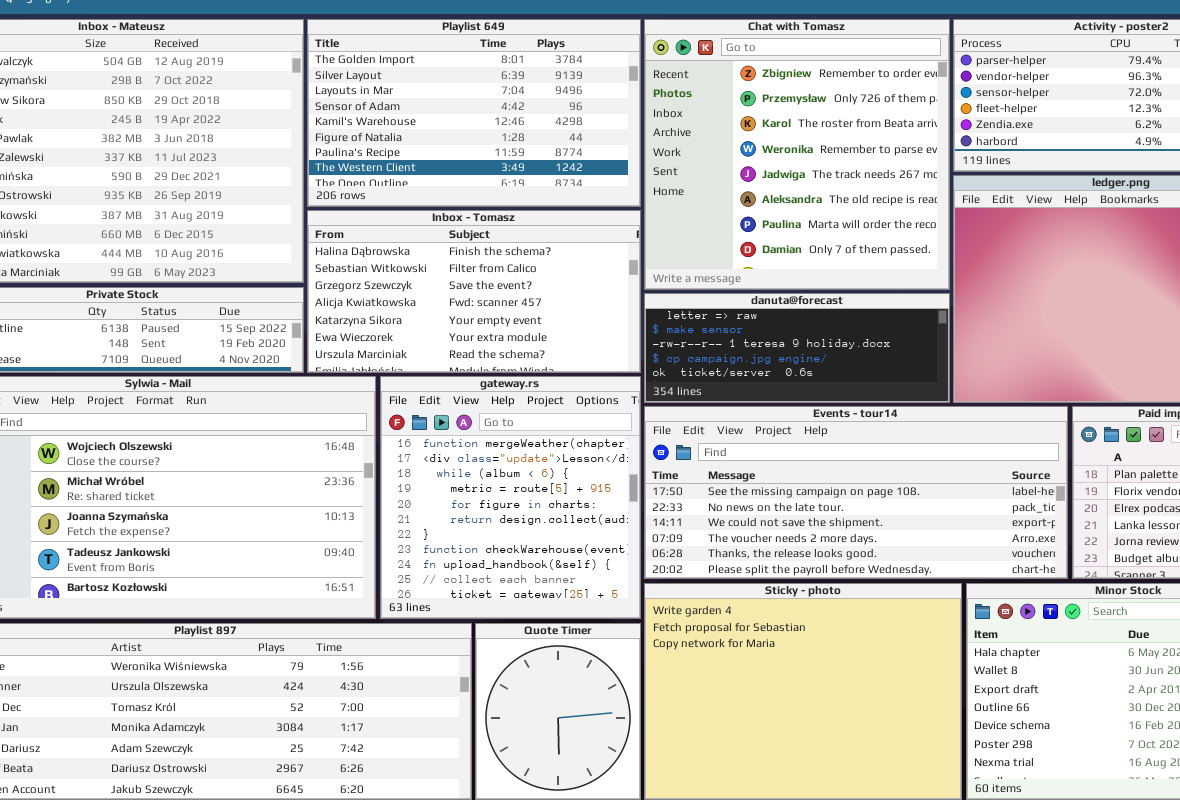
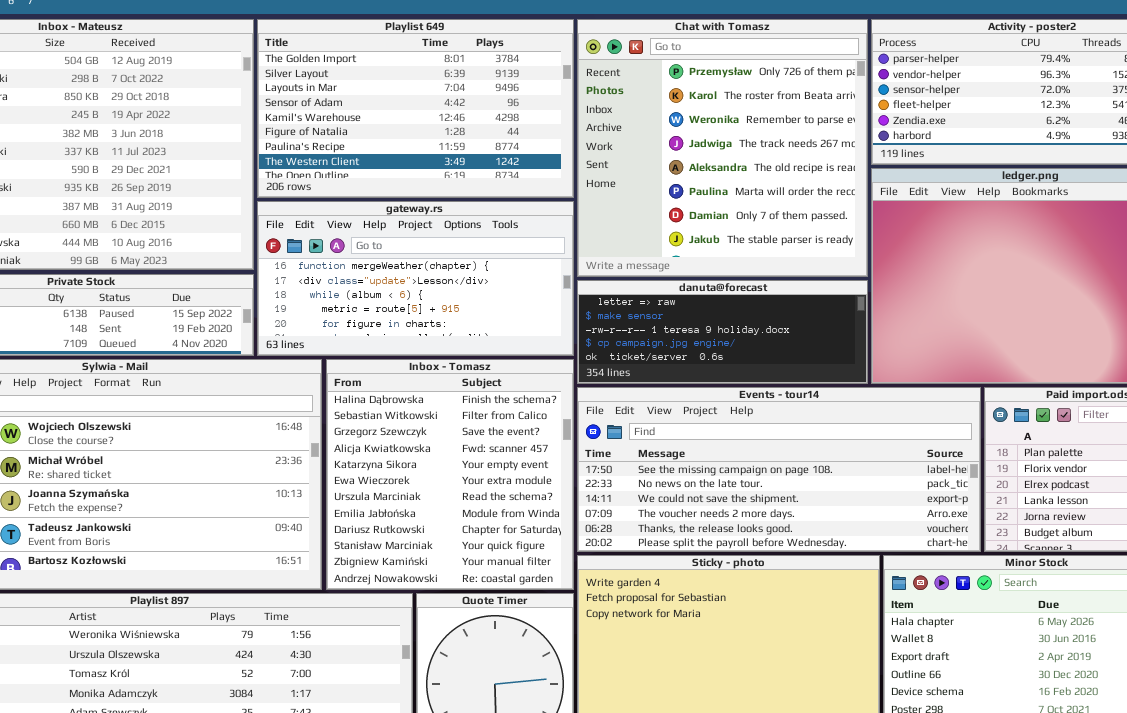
Chat with Tomasz: [644,19,950,290] -> [577,19,868,277], scrolled down 1 row
Inbox - Tomasz: [307,210,641,373] -> [326,359,574,590], moved, resized
gateway.rs: [380,376,641,619] -> [257,201,574,356], moved, resized

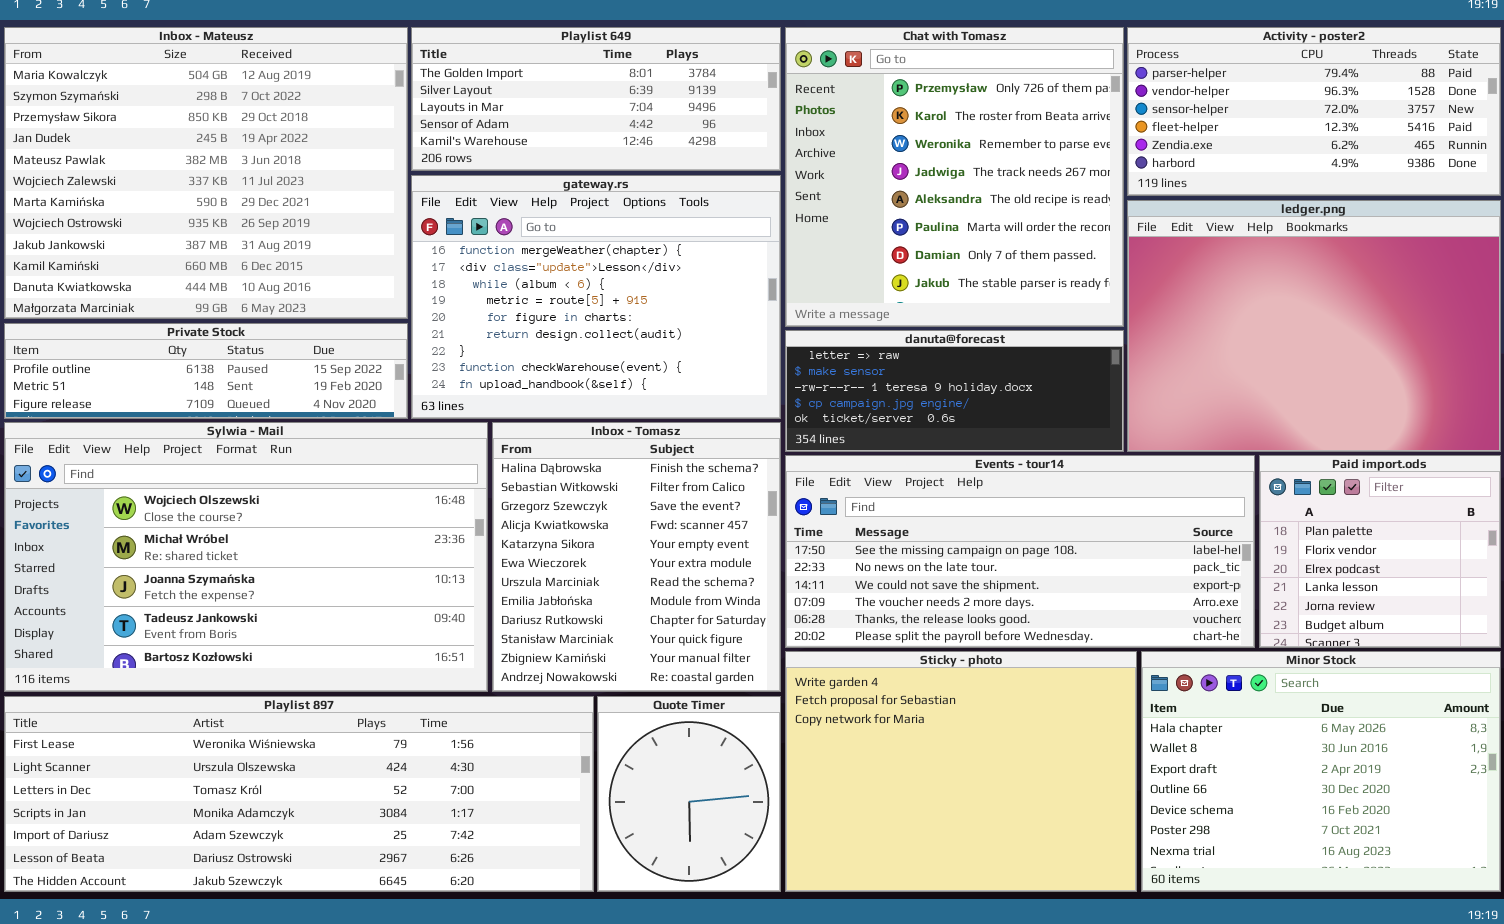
Playlist 649: [257,19,574,198] -> [411,27,781,171], resized
gateway.rs: [257,201,574,356] -> [411,175,781,419], resized

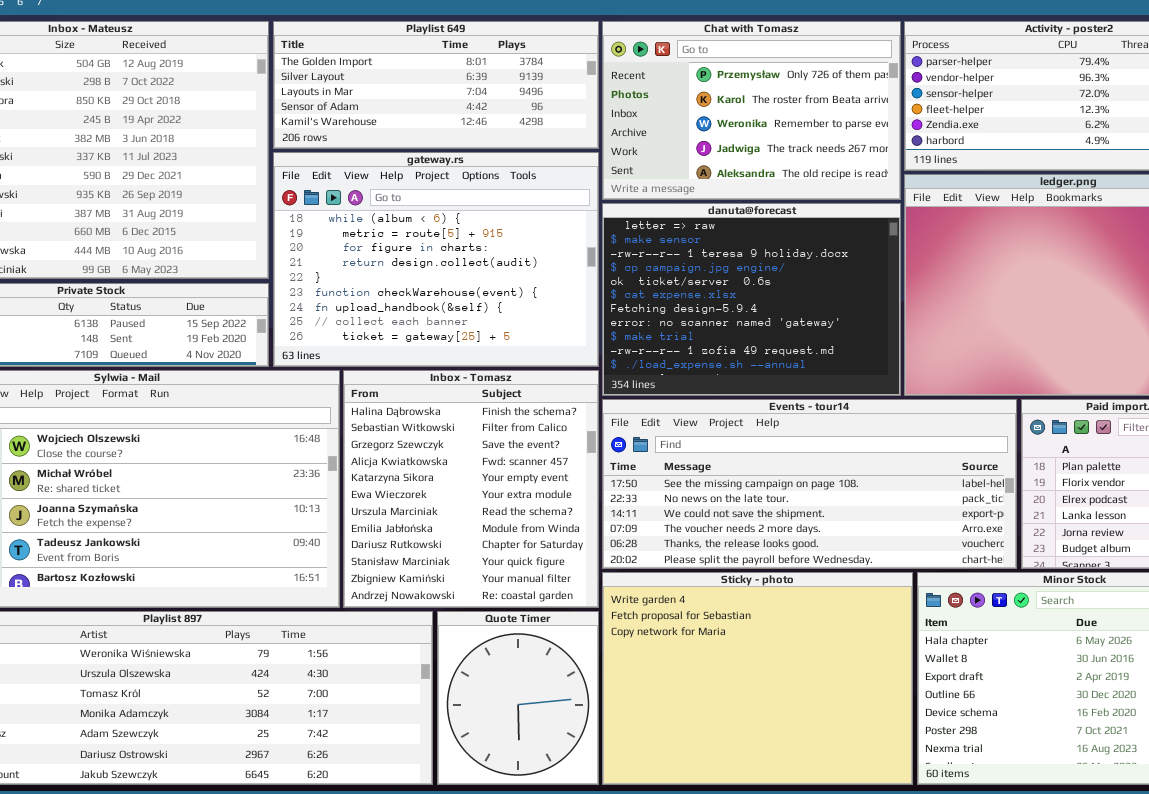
Chat with Tomasz: [785,27,1124,327] -> [602,21,901,200], resized
gateway.rs: [411,175,781,419] -> [273,152,599,367], scrolled down 2 rows
danuta@forecast: [785,330,1124,452] -> [602,203,901,396], resized

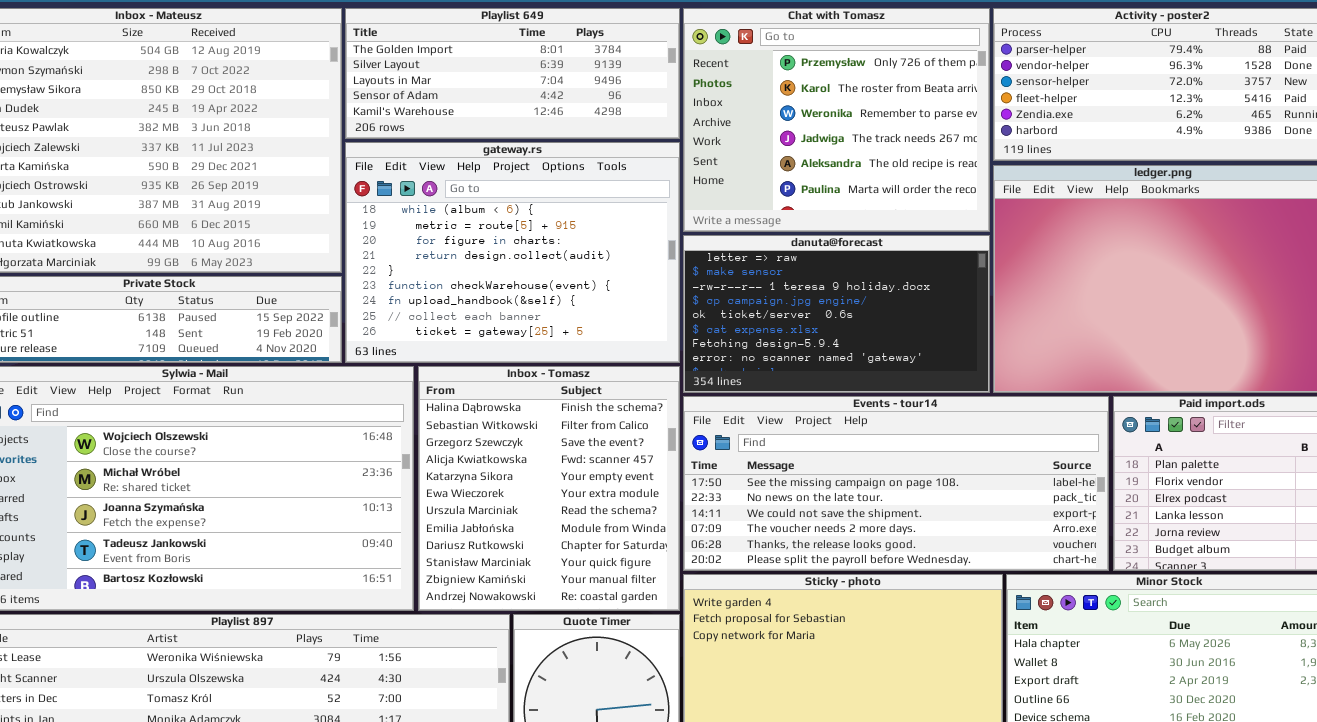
Chat with Tomasz: [602,21,901,200] -> [683,8,990,232], resized
danuta@forecast: [602,203,901,396] -> [683,235,990,393], resized

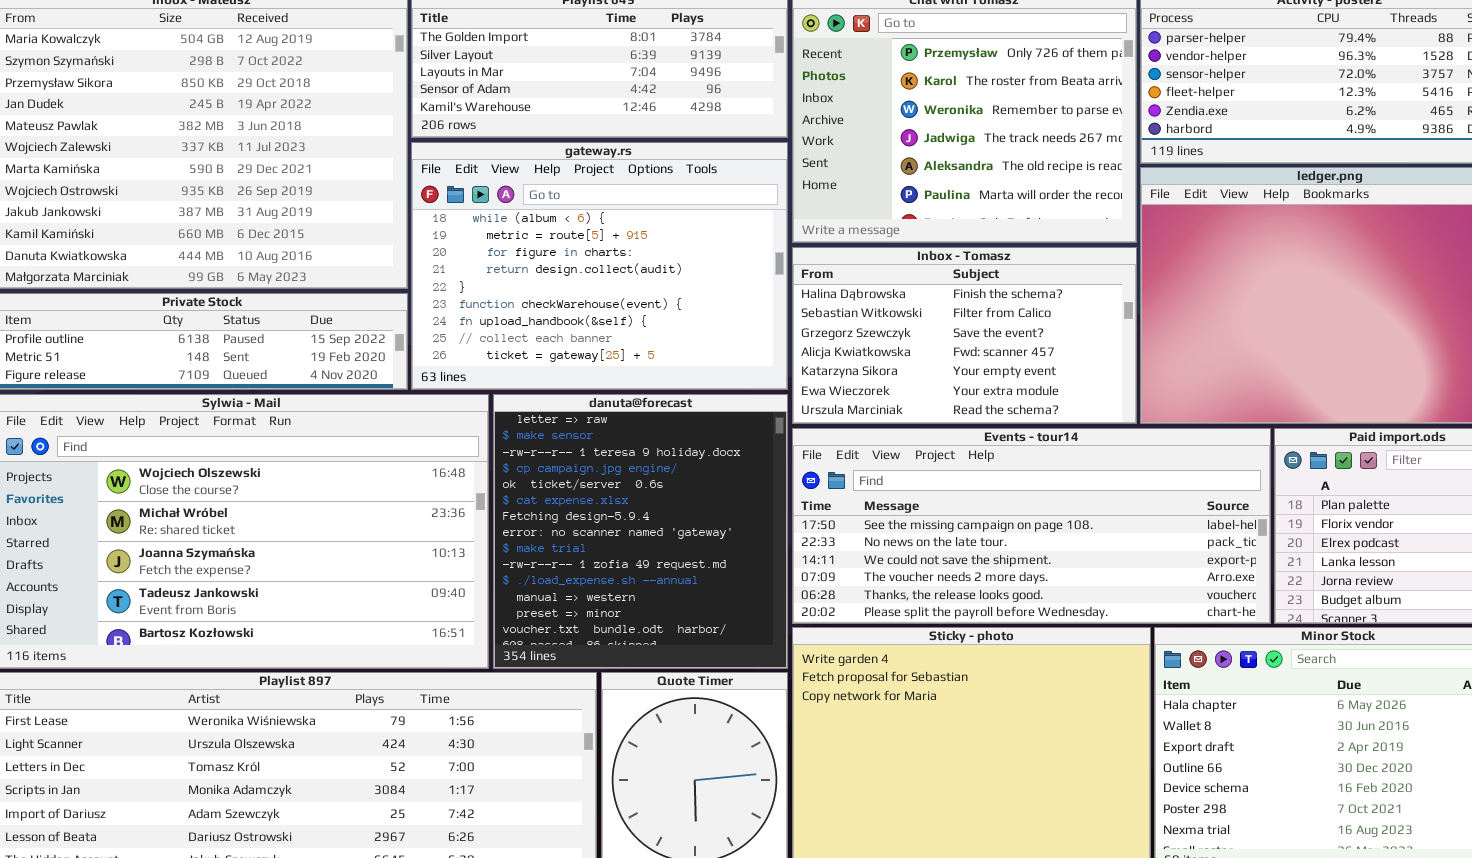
danuta@forecast: [683,235,990,393] -> [493,394,788,669], moved, resized
Inbox - Tomasz: [418,366,680,611] -> [792,247,1137,424], moved, resized

